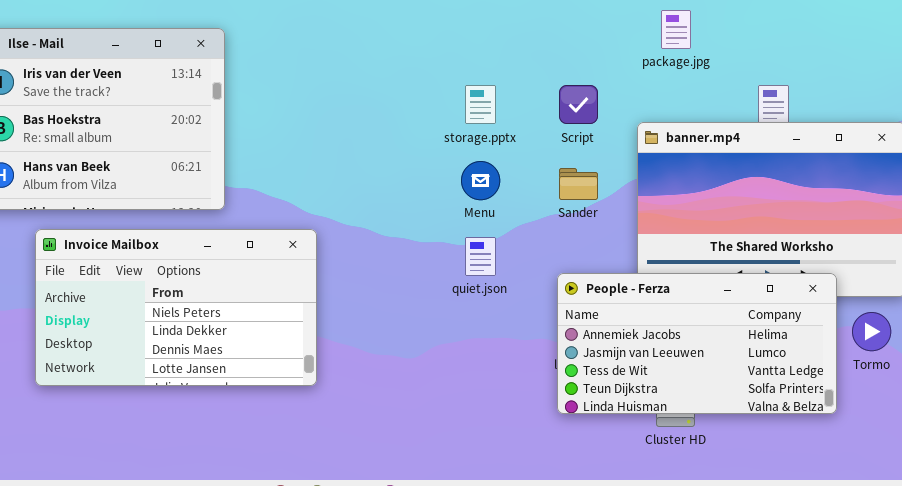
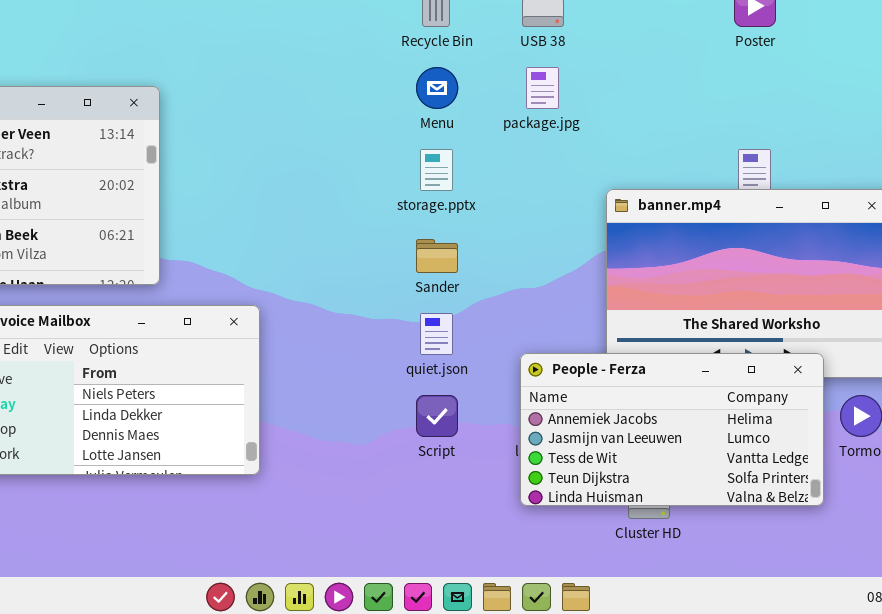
package.jpg: [661,10,691,49] -> [526,67,559,109], moved
Script: [559,85,598,124] -> [416,395,458,437], moved
Menu: [461,161,500,200] -> [416,67,458,109], moved
Sander: [559,168,598,200] -> [416,239,458,273], moved

